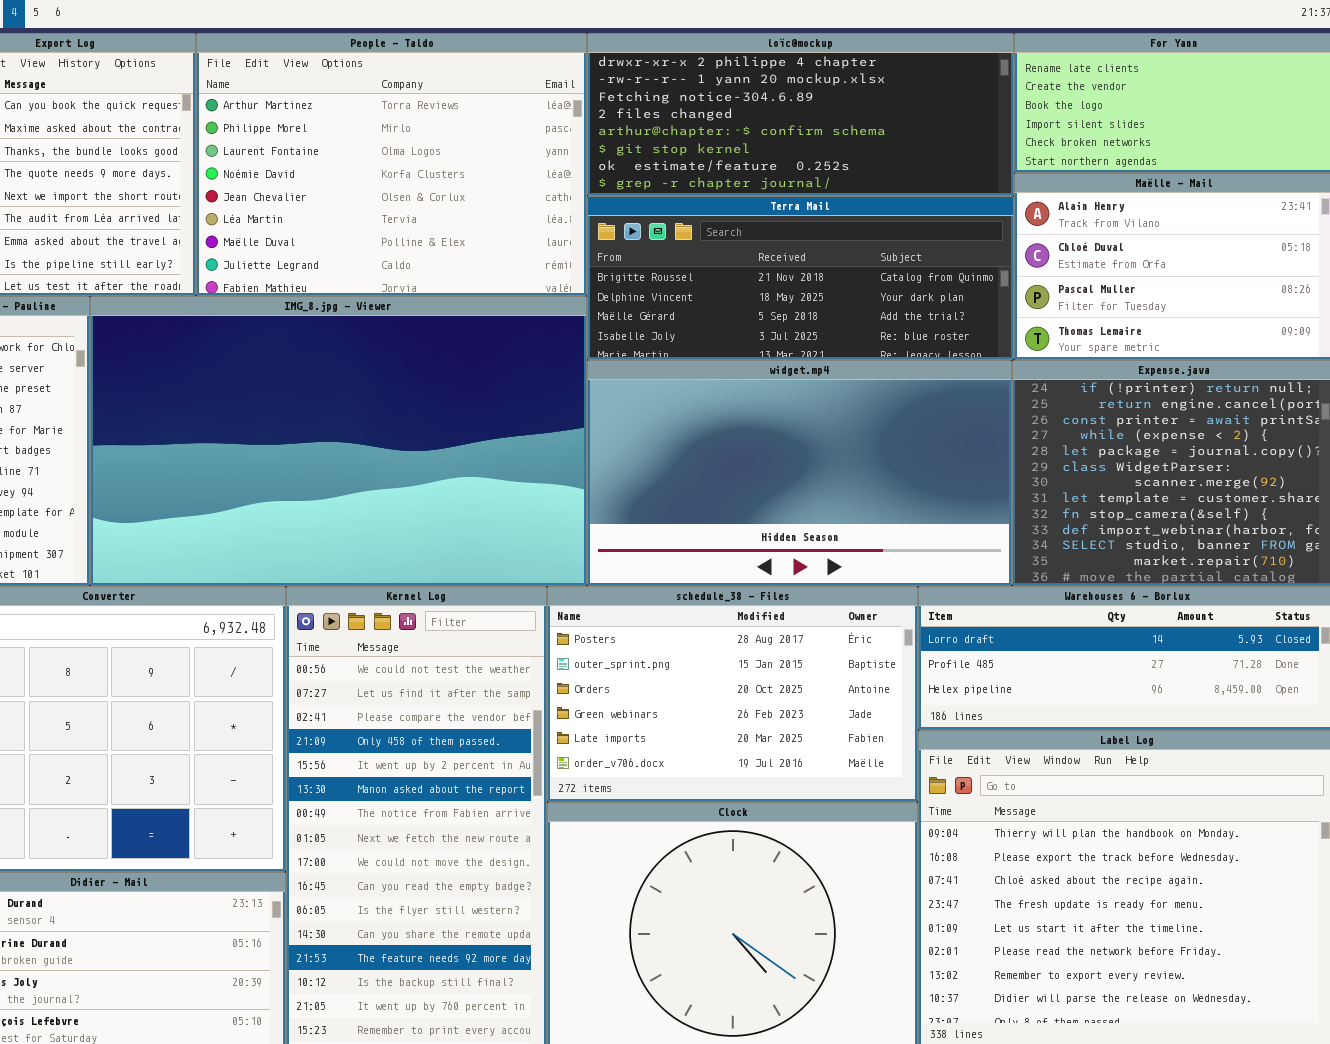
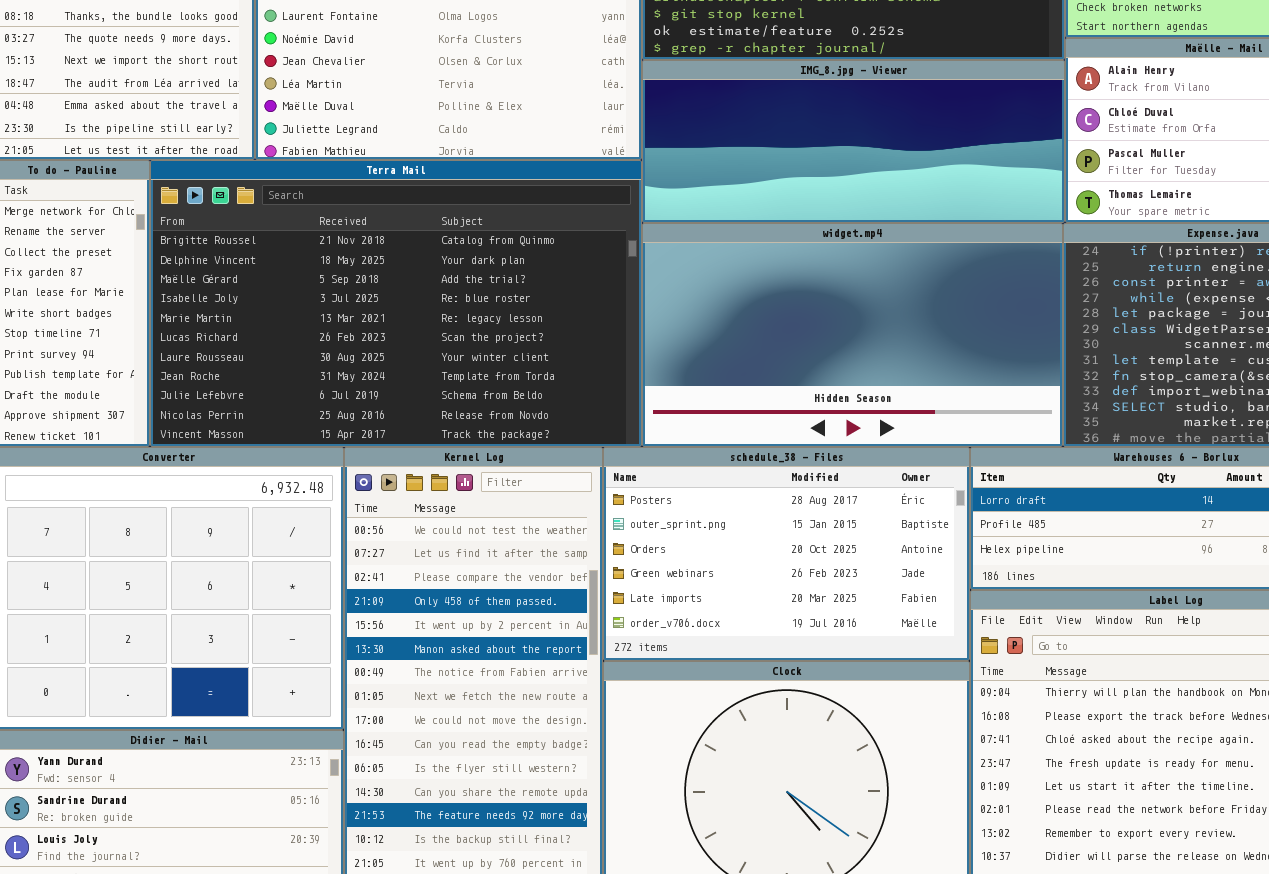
Terra Mail: [587,196,1014,360] -> [150,160,642,447], moved, resized
IMG_8.jpg - Viewer: [90,296,587,586] -> [642,60,1065,223], moved, resized

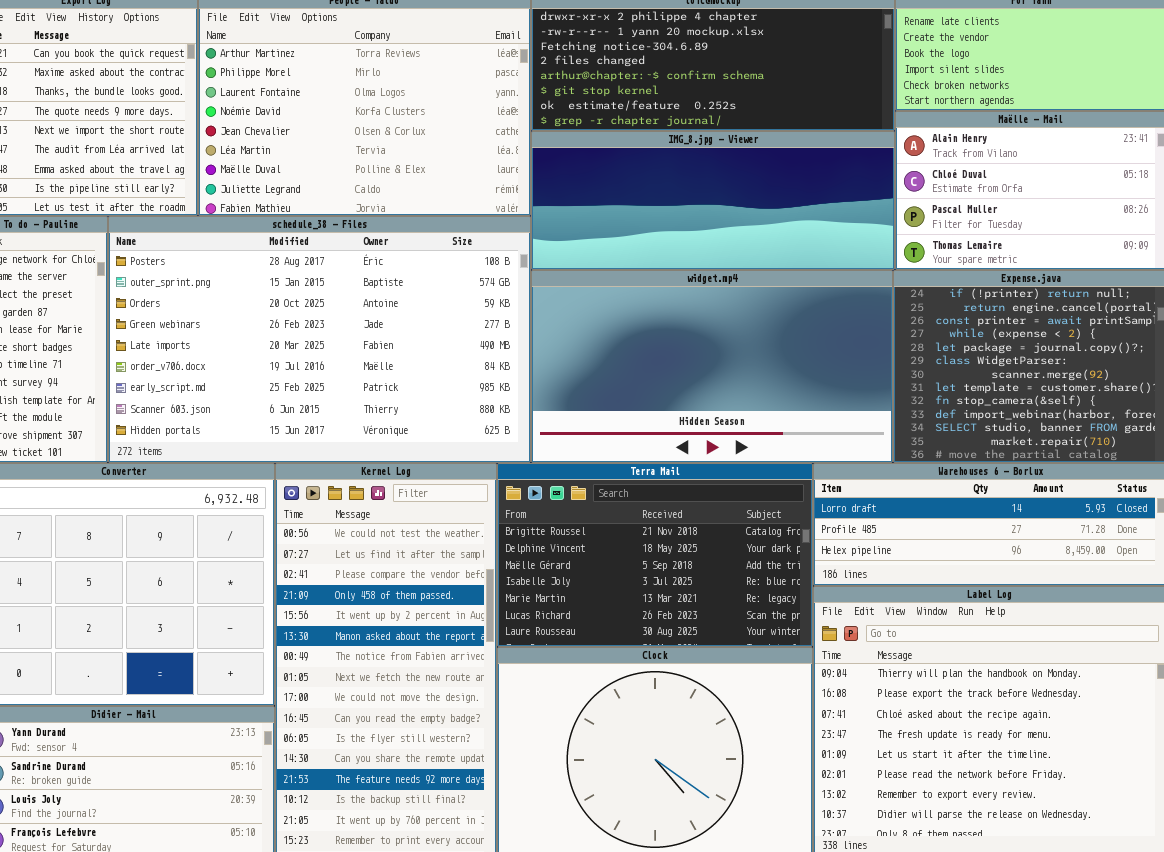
Terra Mail: [150,160,642,447] -> [497,463,813,647], moved, resized
schedule_38 - Files: [603,447,970,661] -> [108,216,531,463], moved, resized

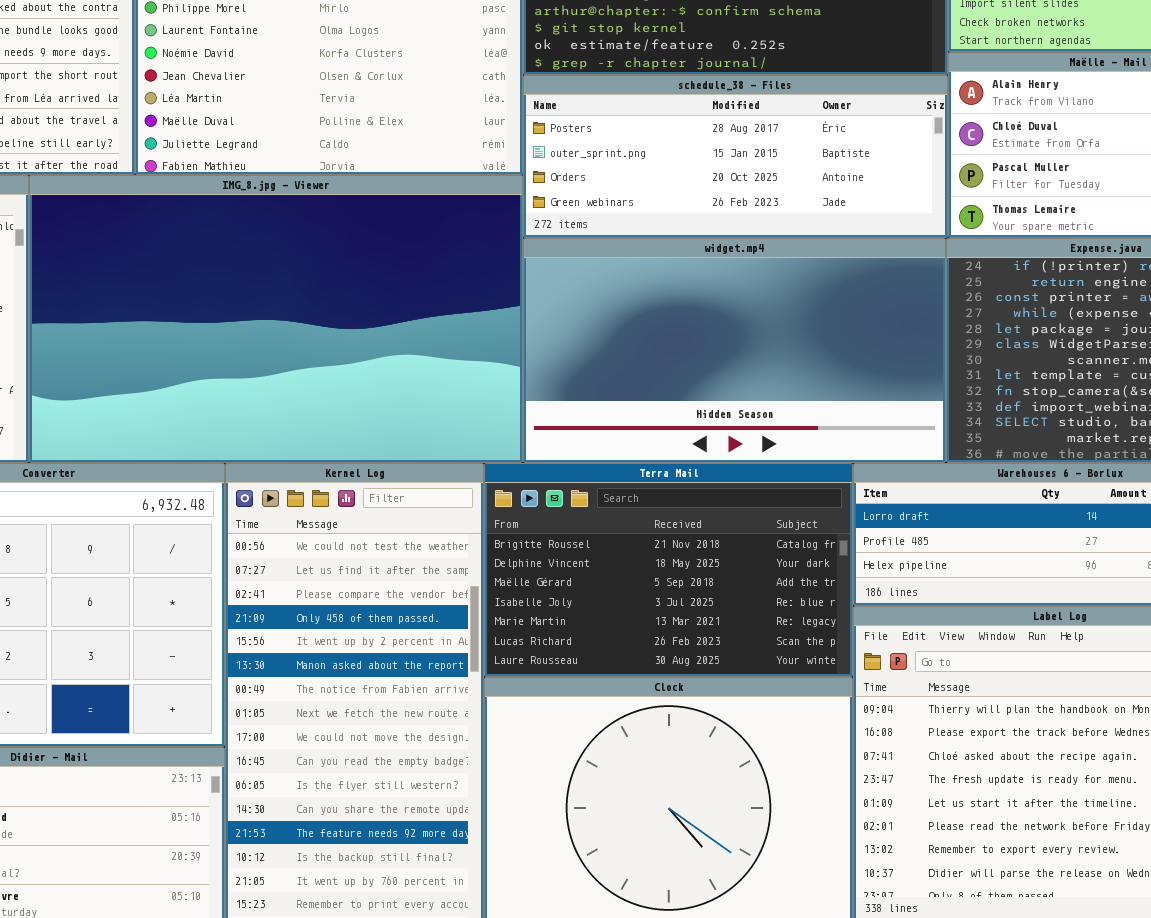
IMG_8.jpg - Viewer: [531,131,895,270] -> [29,175,523,463], moved, resized
schedule_38 - Files: [108,216,531,463] -> [523,75,948,238], moved, resized

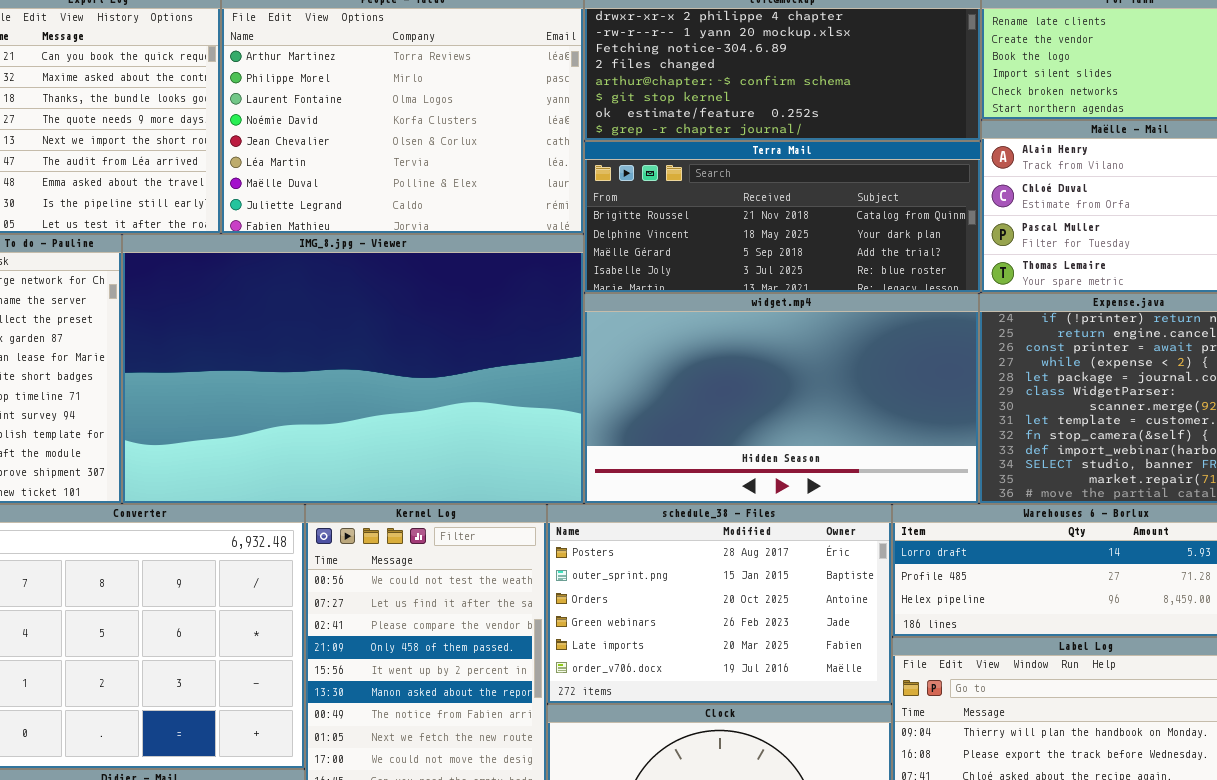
schedule_38 - Files: [523,75,948,238] -> [547,504,892,704], moved, resized
Terra Mail: [484,463,853,677] -> [584,141,981,293], moved, resized

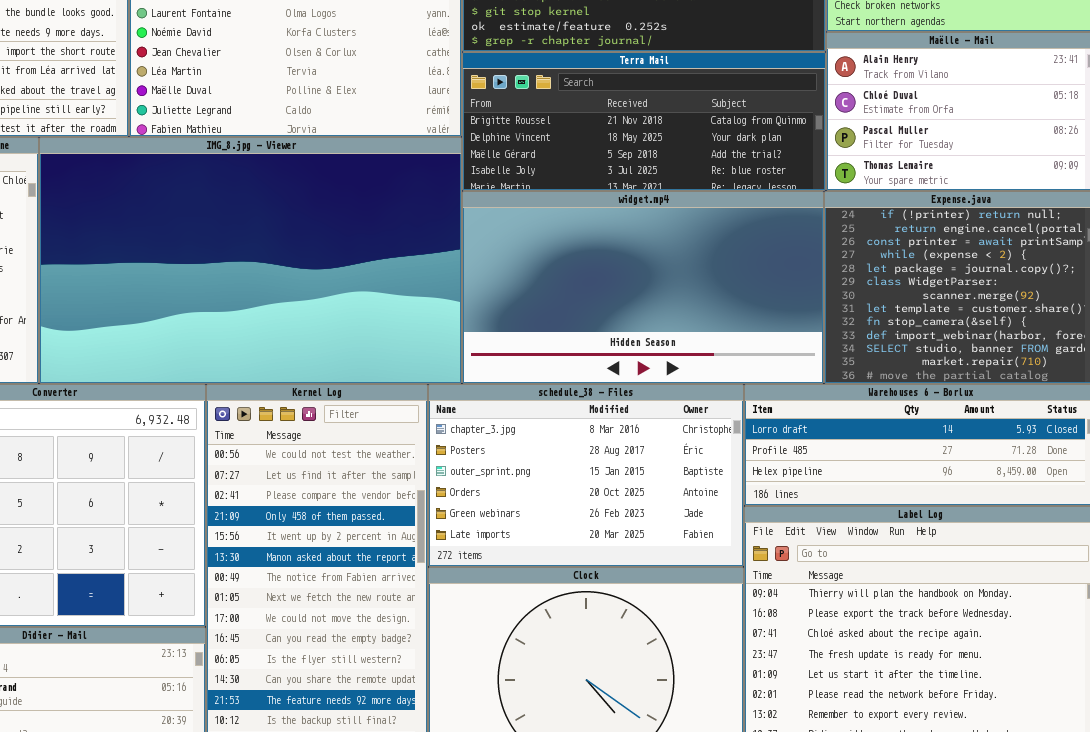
schedule_38 - Files: [547,504,892,704] -> [428,384,744,567], scrolled up 1 row

